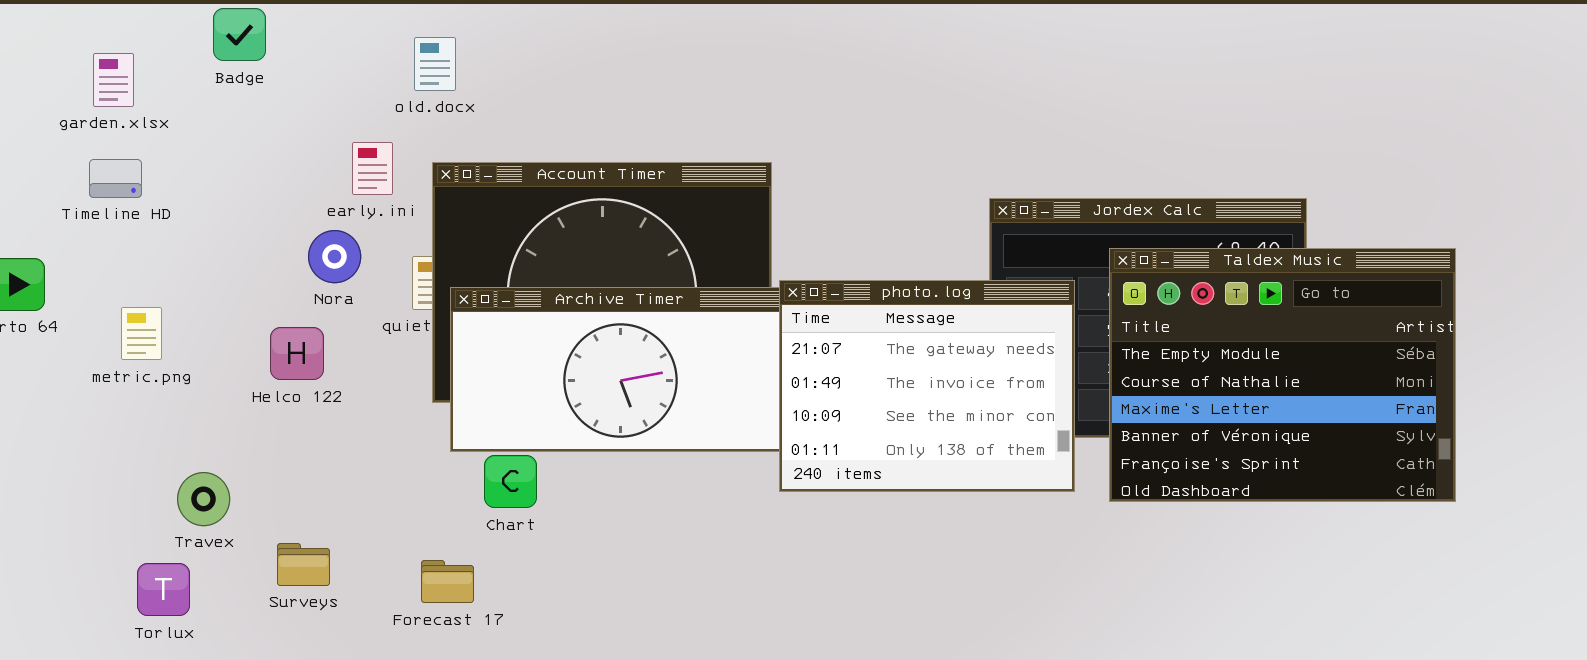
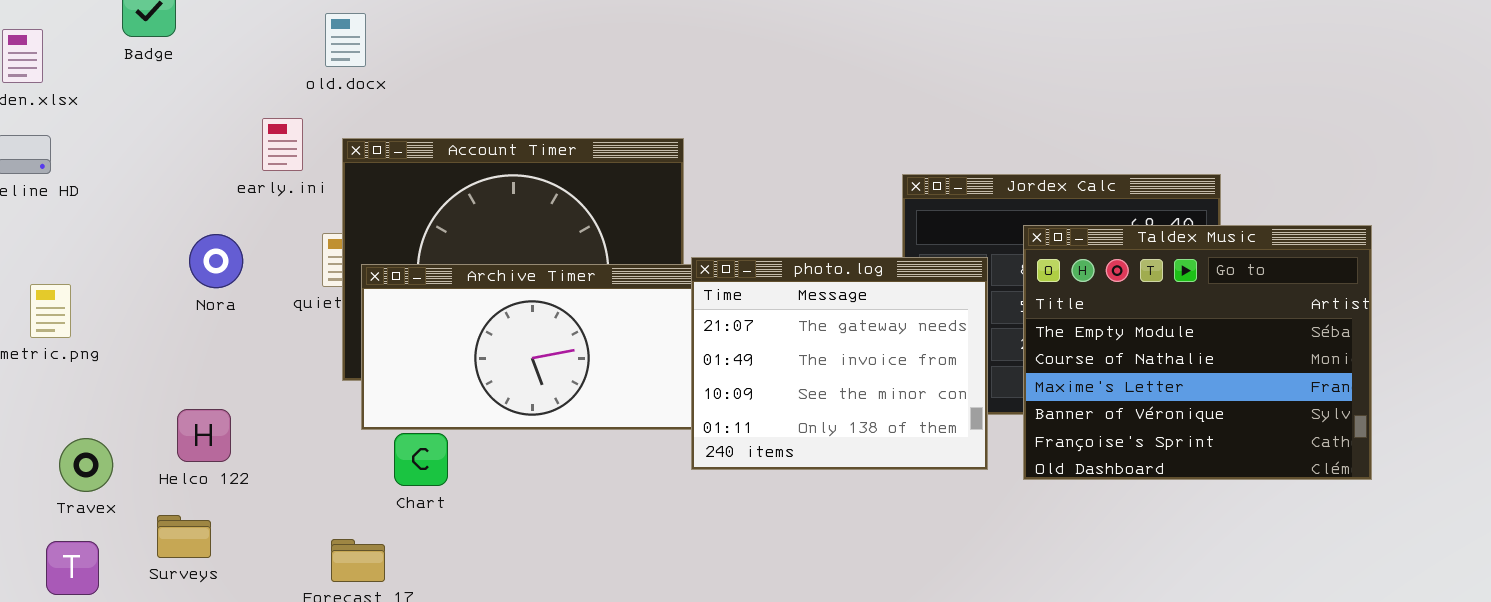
Nora: [308,230,361,283] -> [189,234,243,288], moved
Helco 122: [270,327,324,380] -> [177,409,231,462], moved
Travex: [177,472,230,526] -> [59,438,113,492], moved
Surveys: [277,543,330,586] -> [157,515,211,558], moved

